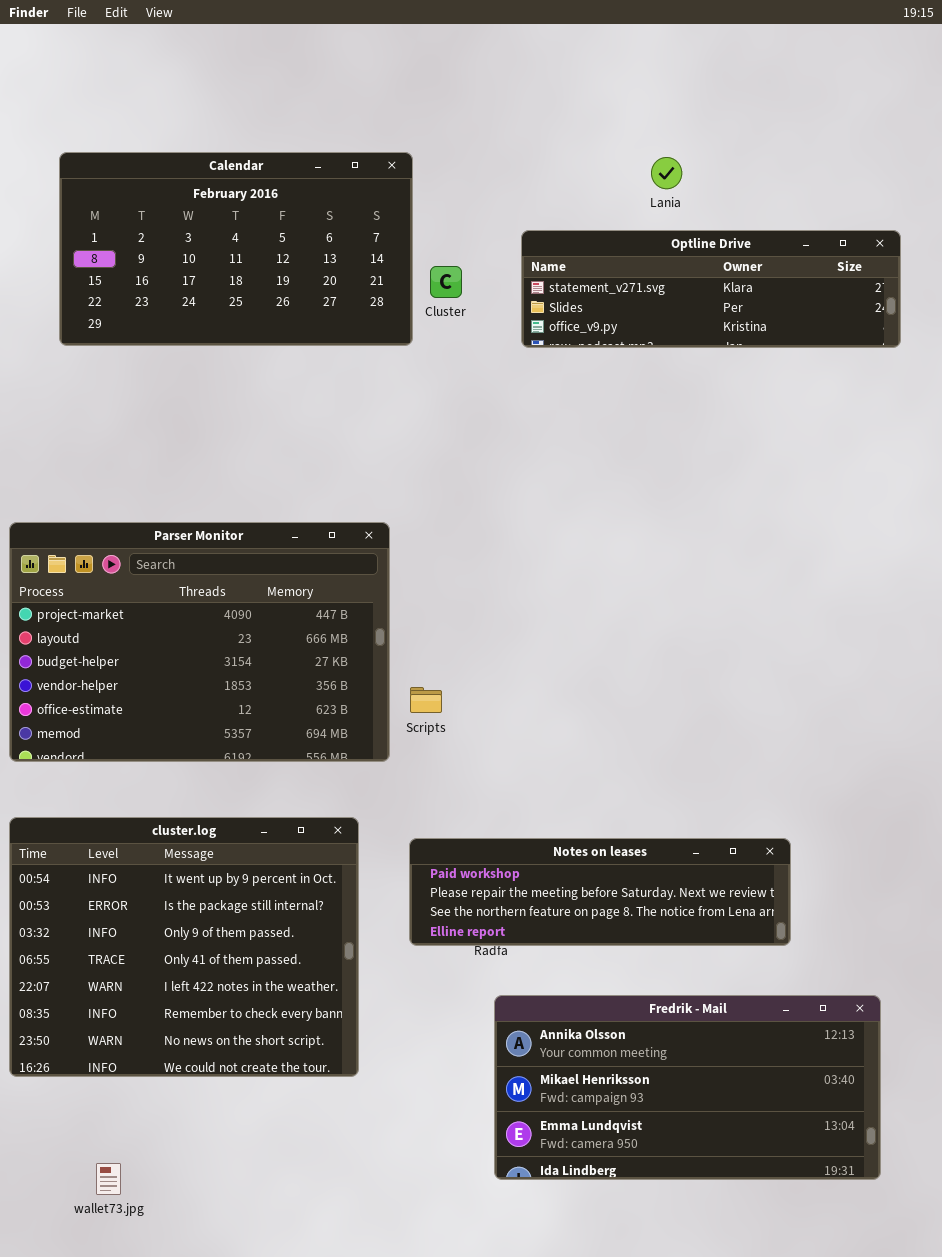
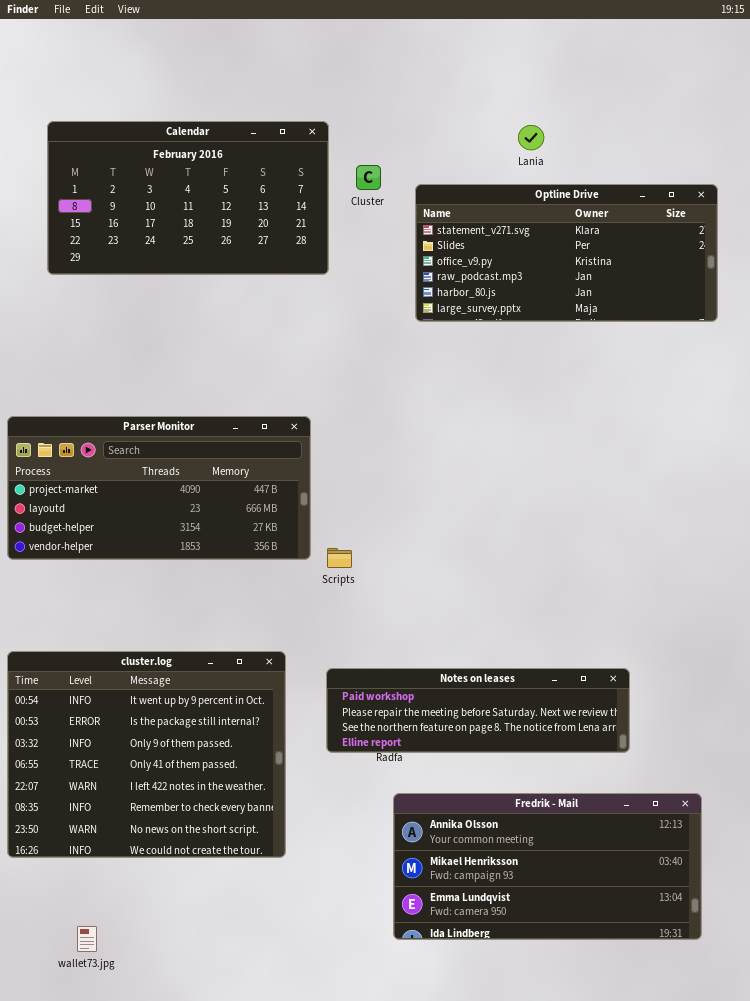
Optline Drive: [521,230,901,348] -> [415,184,718,322], resized
Cluster: [430,266,462,298] -> [356,165,381,190], moved
Parser Monitor: [9,522,390,762] -> [7,416,311,560], resized

